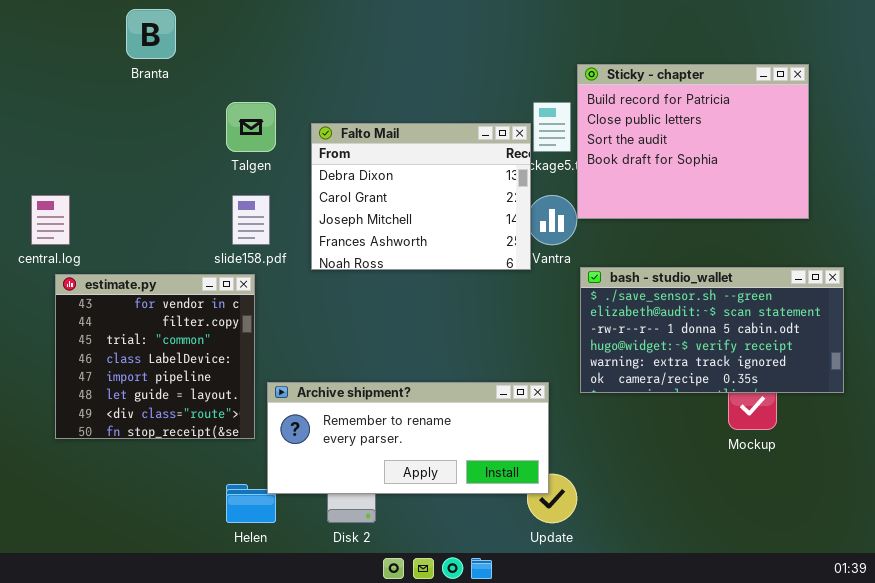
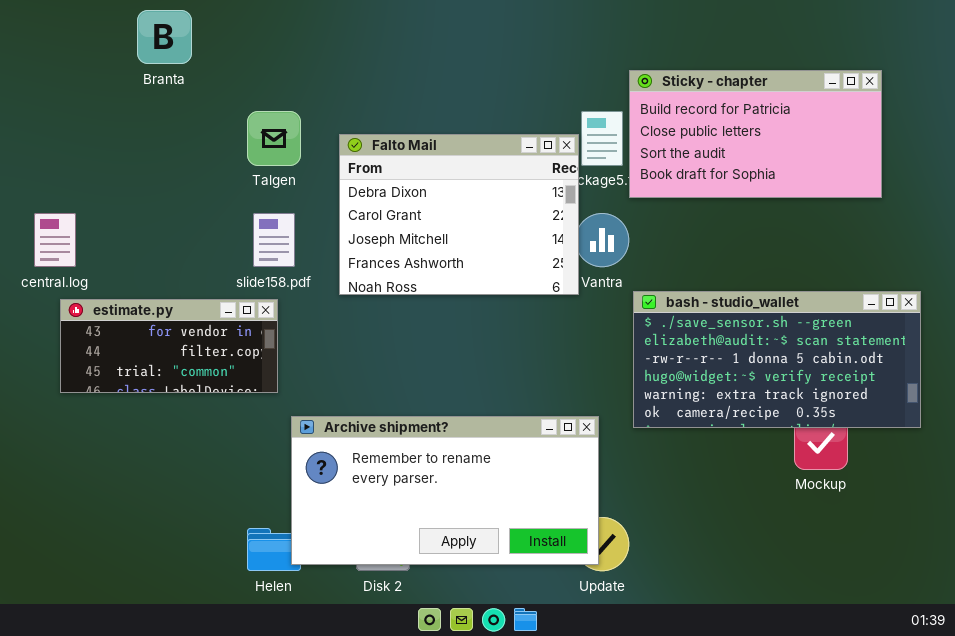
Sticky - chapter: [577,64,809,219] -> [629,70,882,198], resized
estimate.py: [55,274,255,439] -> [60,299,278,393], resized
Archive shipment?: [267,382,549,494] -> [291,416,599,565], resized

